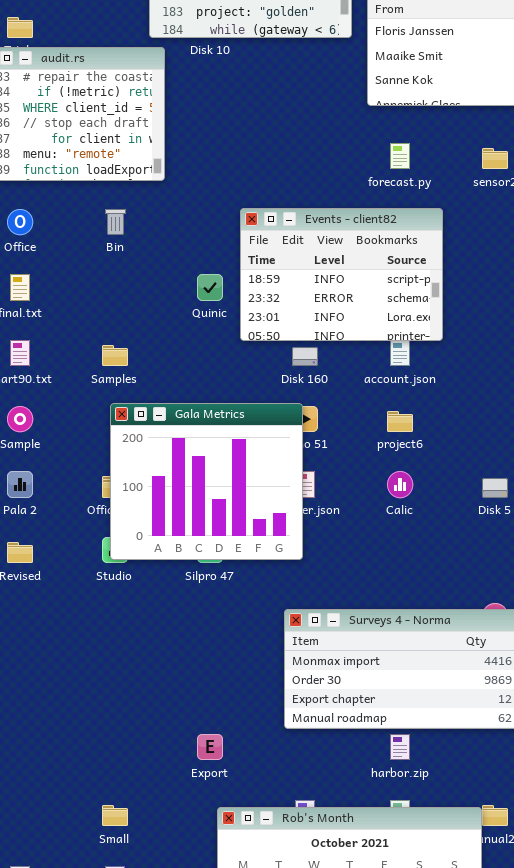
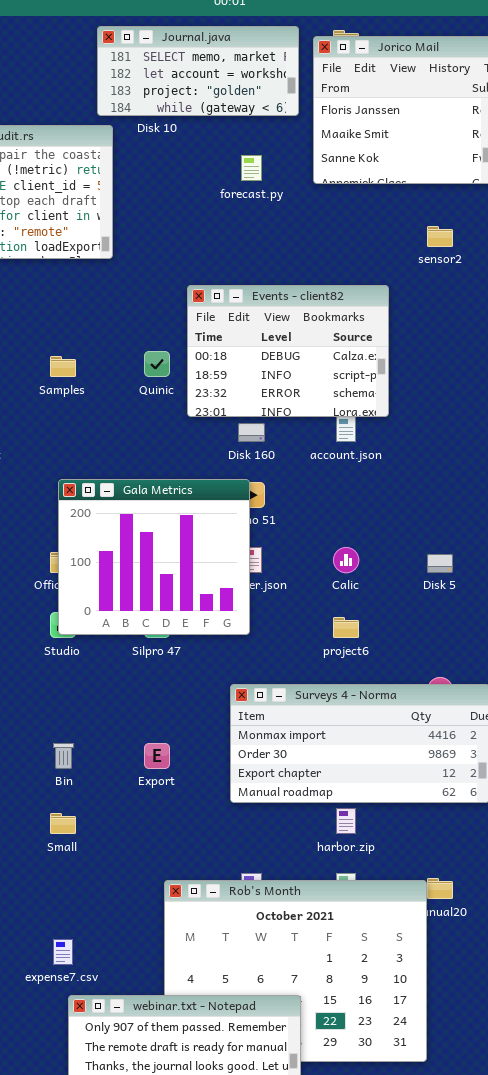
forecast.py: [390,143,410,169] -> [241,155,262,181], moved
Events - client82: [240,208,443,341] -> [187,285,389,417], scrolled up 1 row
Bin: [105,209,126,235] -> [53,743,74,769], moved
Samples: [102,345,128,366] -> [50,356,76,377], moved
project6: [387,411,413,432] -> [333,617,359,638], moved
Export: [197,734,223,760] -> [144,743,170,769], moved
Small: [102,805,128,826] -> [50,813,76,834], moved

